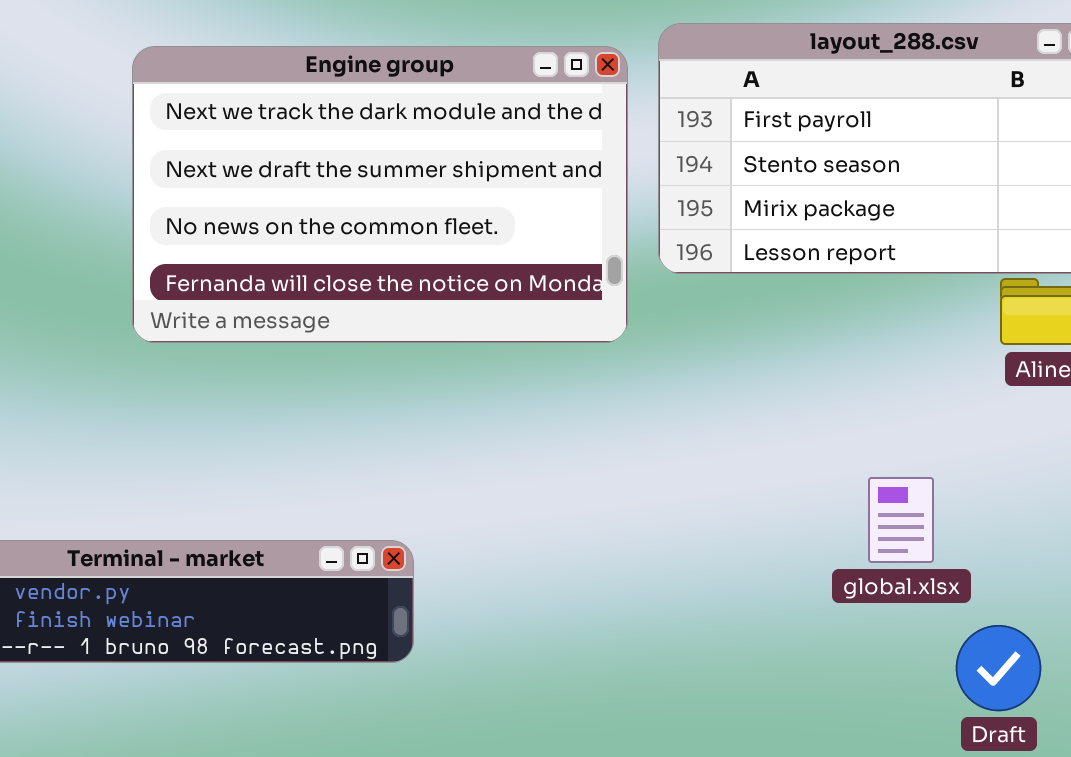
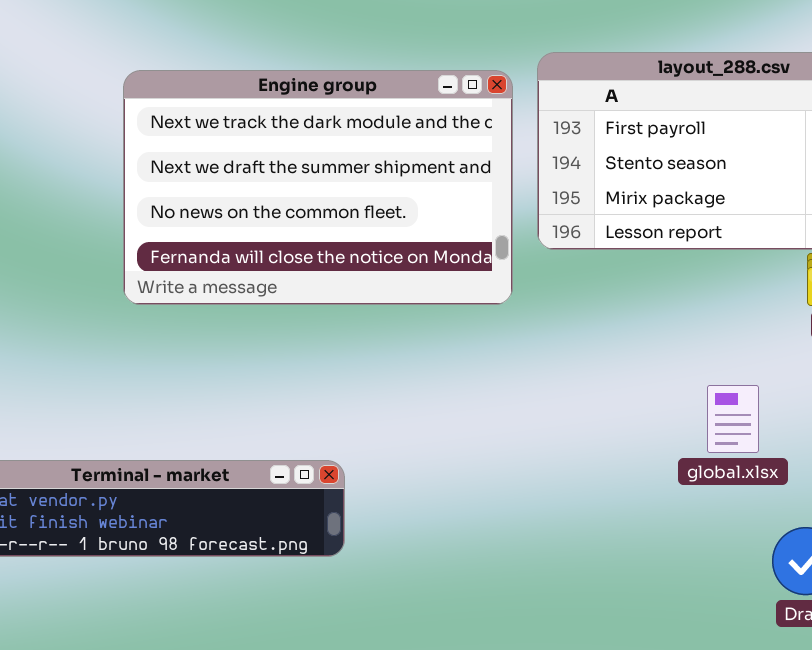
global.xlsx: [868,477,934,563] -> [707,385,759,453], moved

